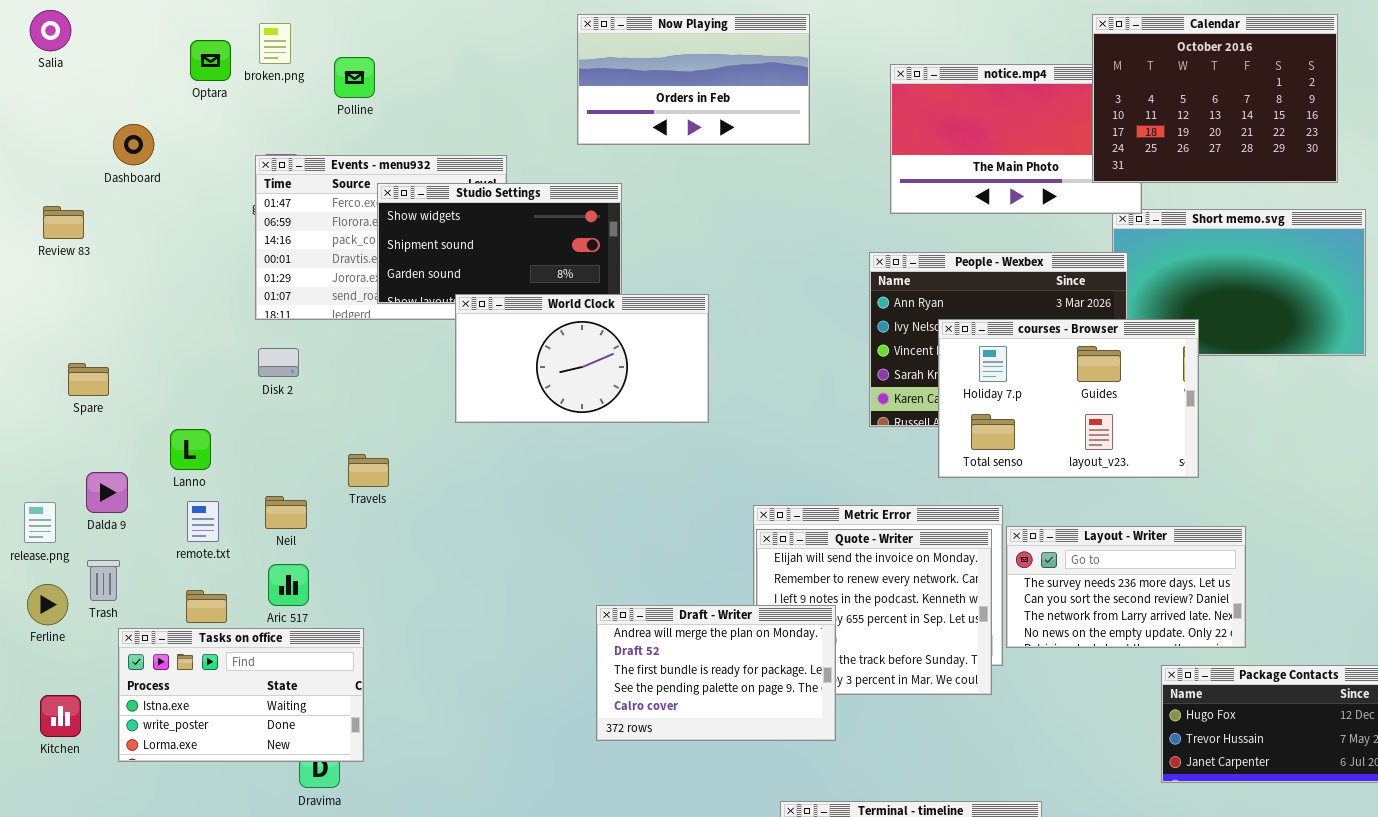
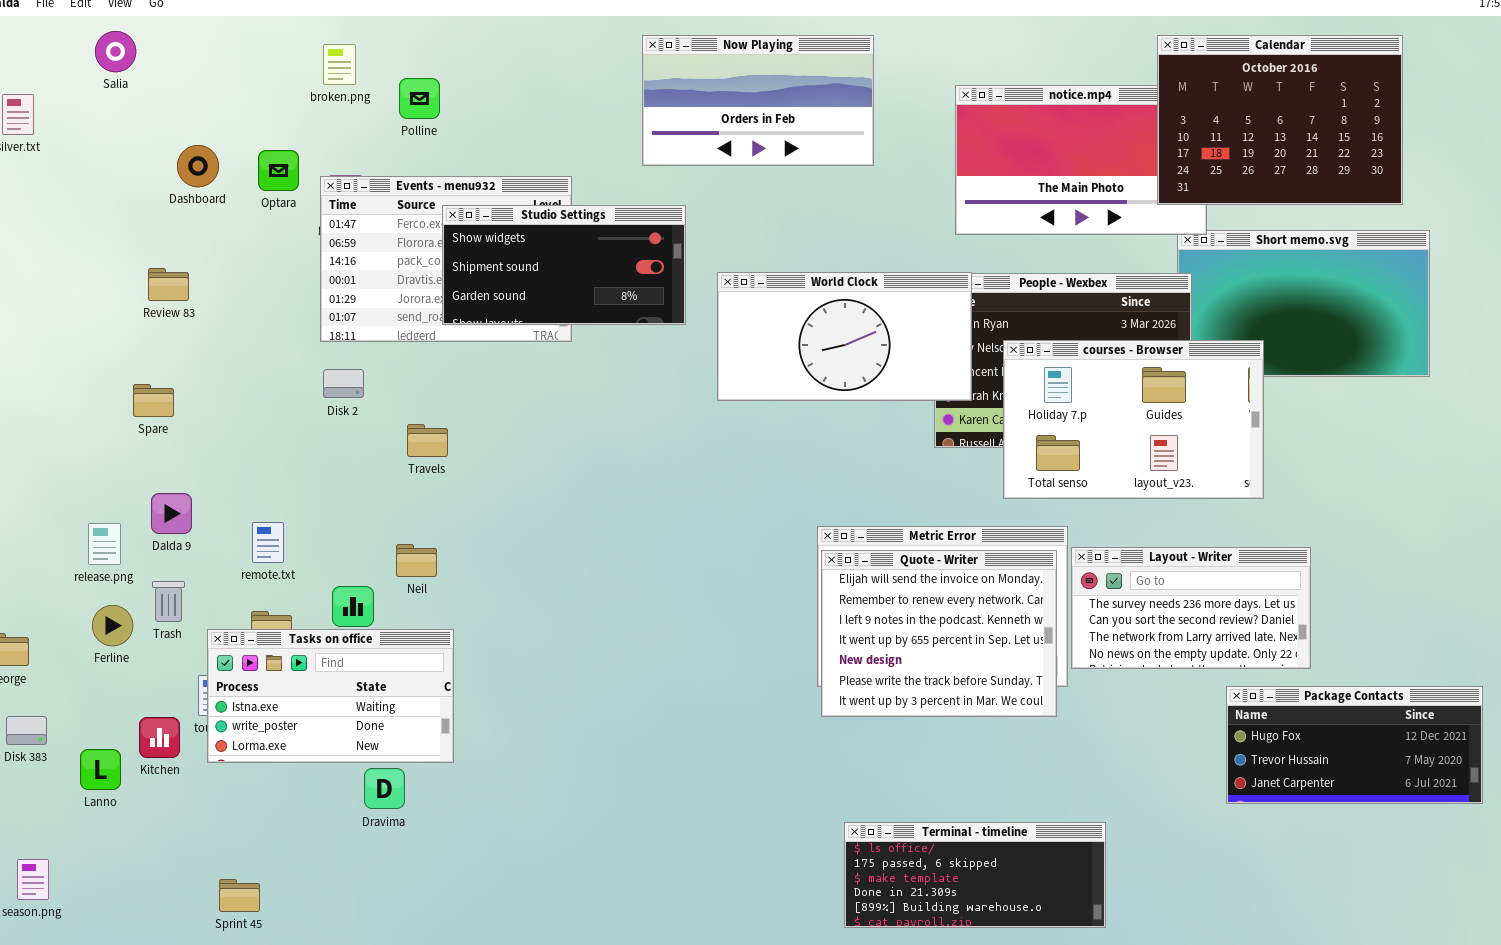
Optara: [190,40,231,81] -> [258,150,299,191], moved
Review 83: [43,206,84,239] -> [148,268,189,301], moved
World Clock: [455,294,709,423] -> [717,272,972,401], moved
Lanno: [170,429,211,470] -> [80,749,121,790], moved
Travels: [348,454,389,487] -> [407,424,448,457], moved
Neil: [265,496,307,529] -> [396,544,437,577], moved
Draft - Writer: [596,605,836,741] -> none, closed
Tasks on office: [118,628,364,762] -> [207,629,454,763], moved
Kitchen: [40,695,81,737] -> [139,717,180,758], moved

